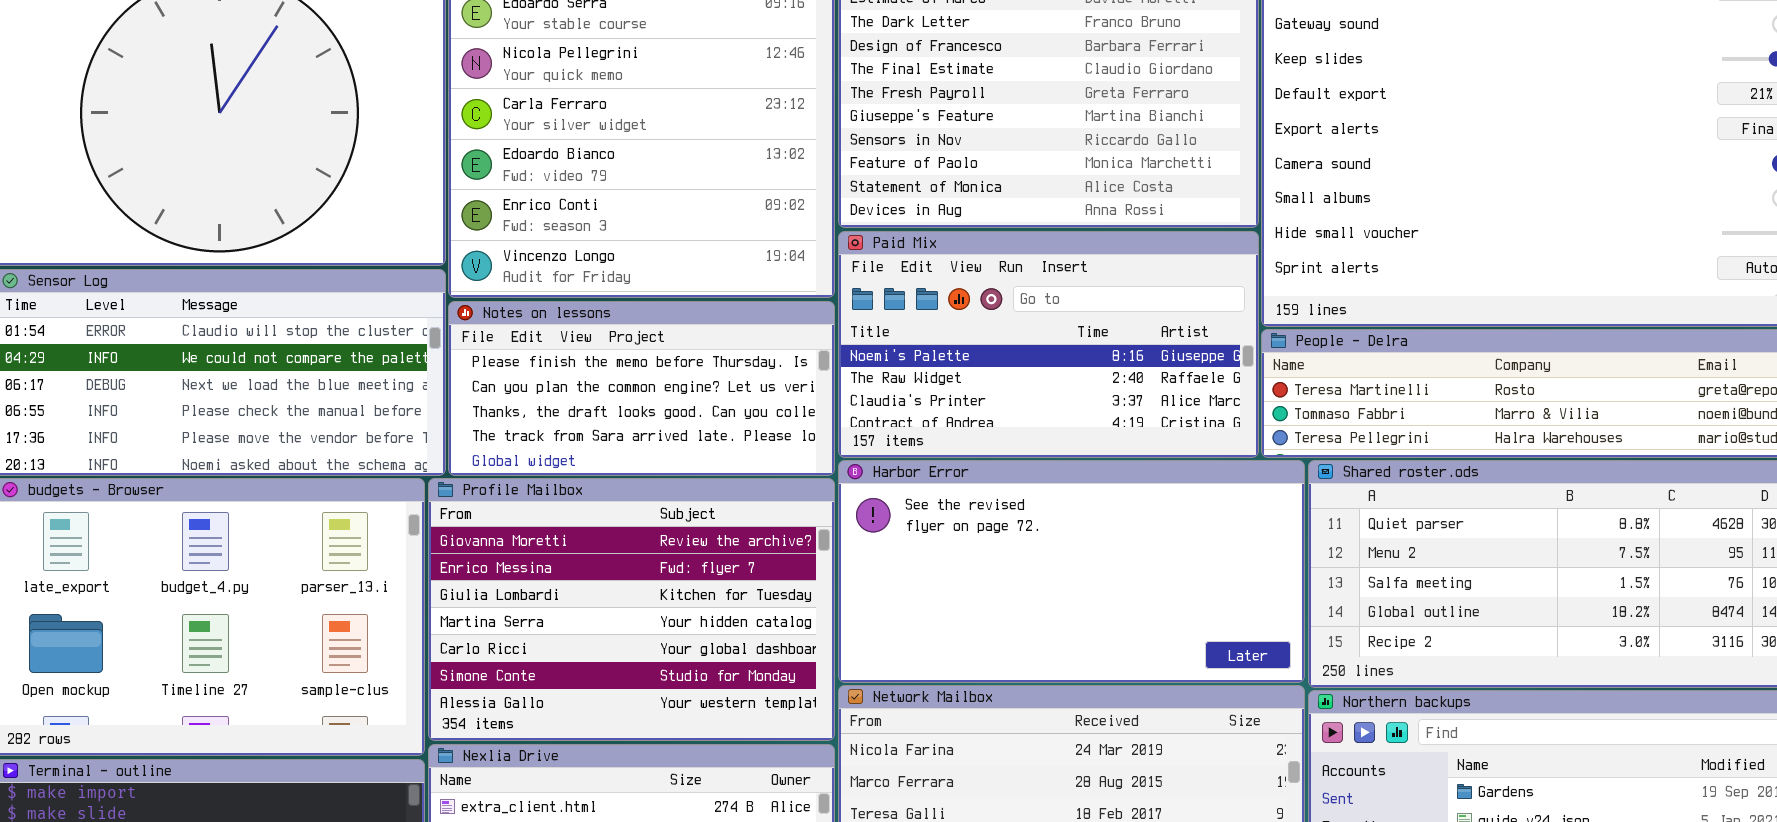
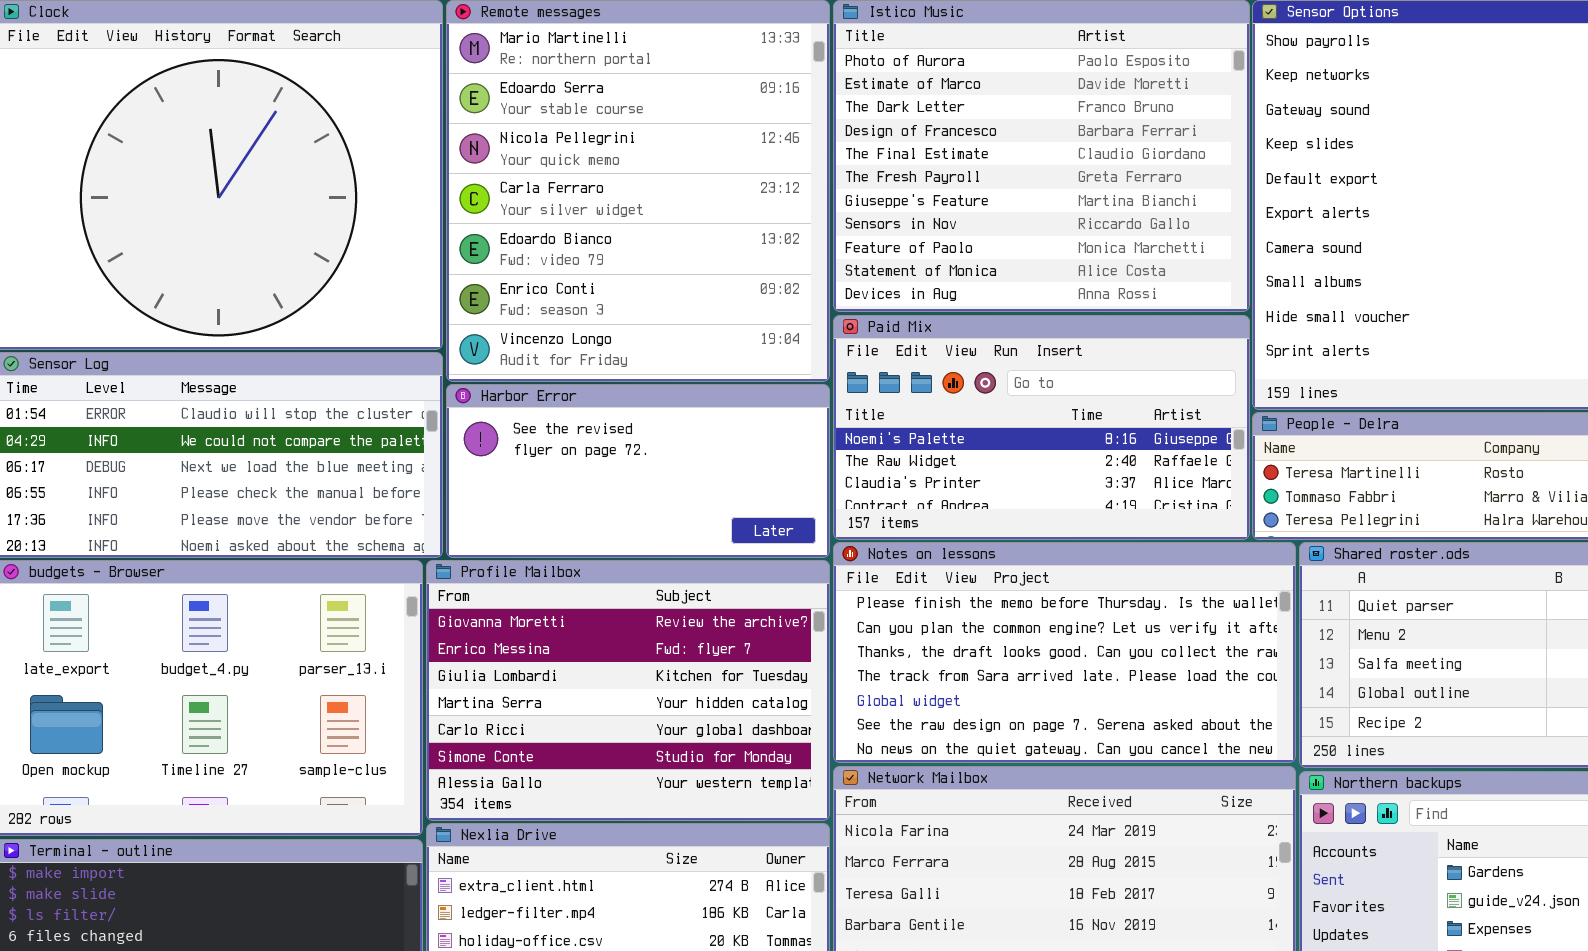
Notes on lessons: [448,301,835,476] -> [833,542,1296,763], moved, resized
Harbor Error: [838,460,1305,683] -> [446,384,830,558], moved, resized

